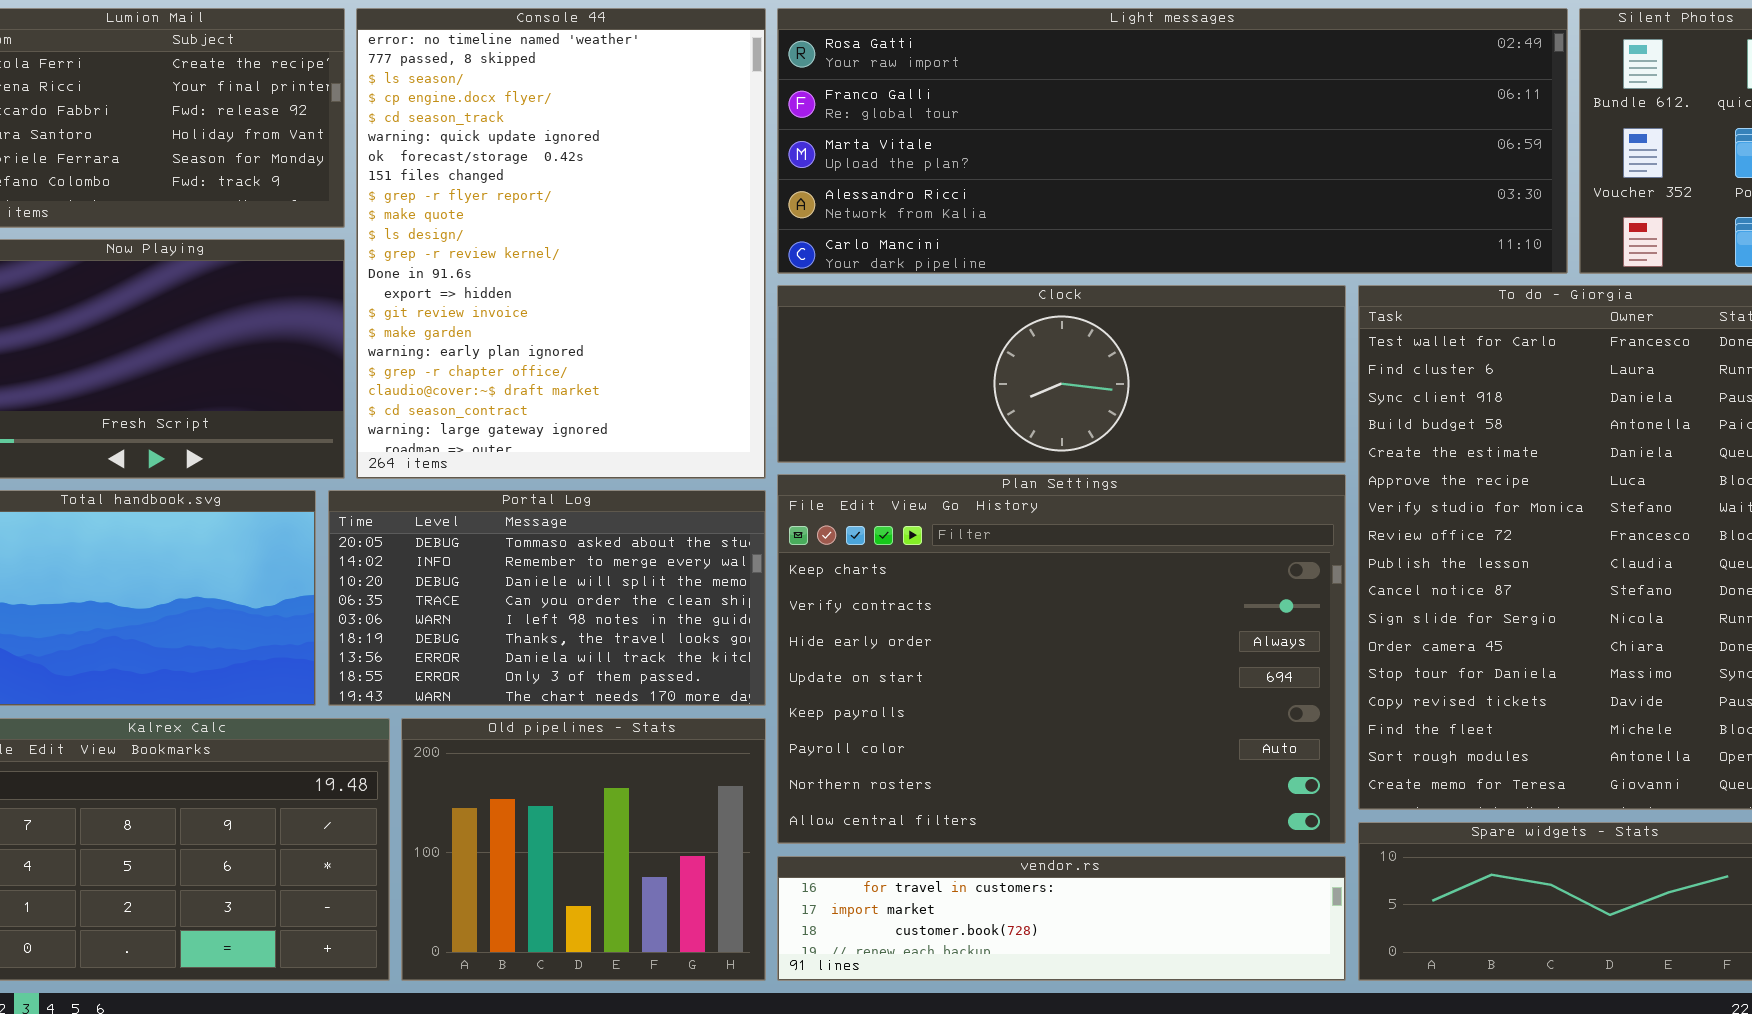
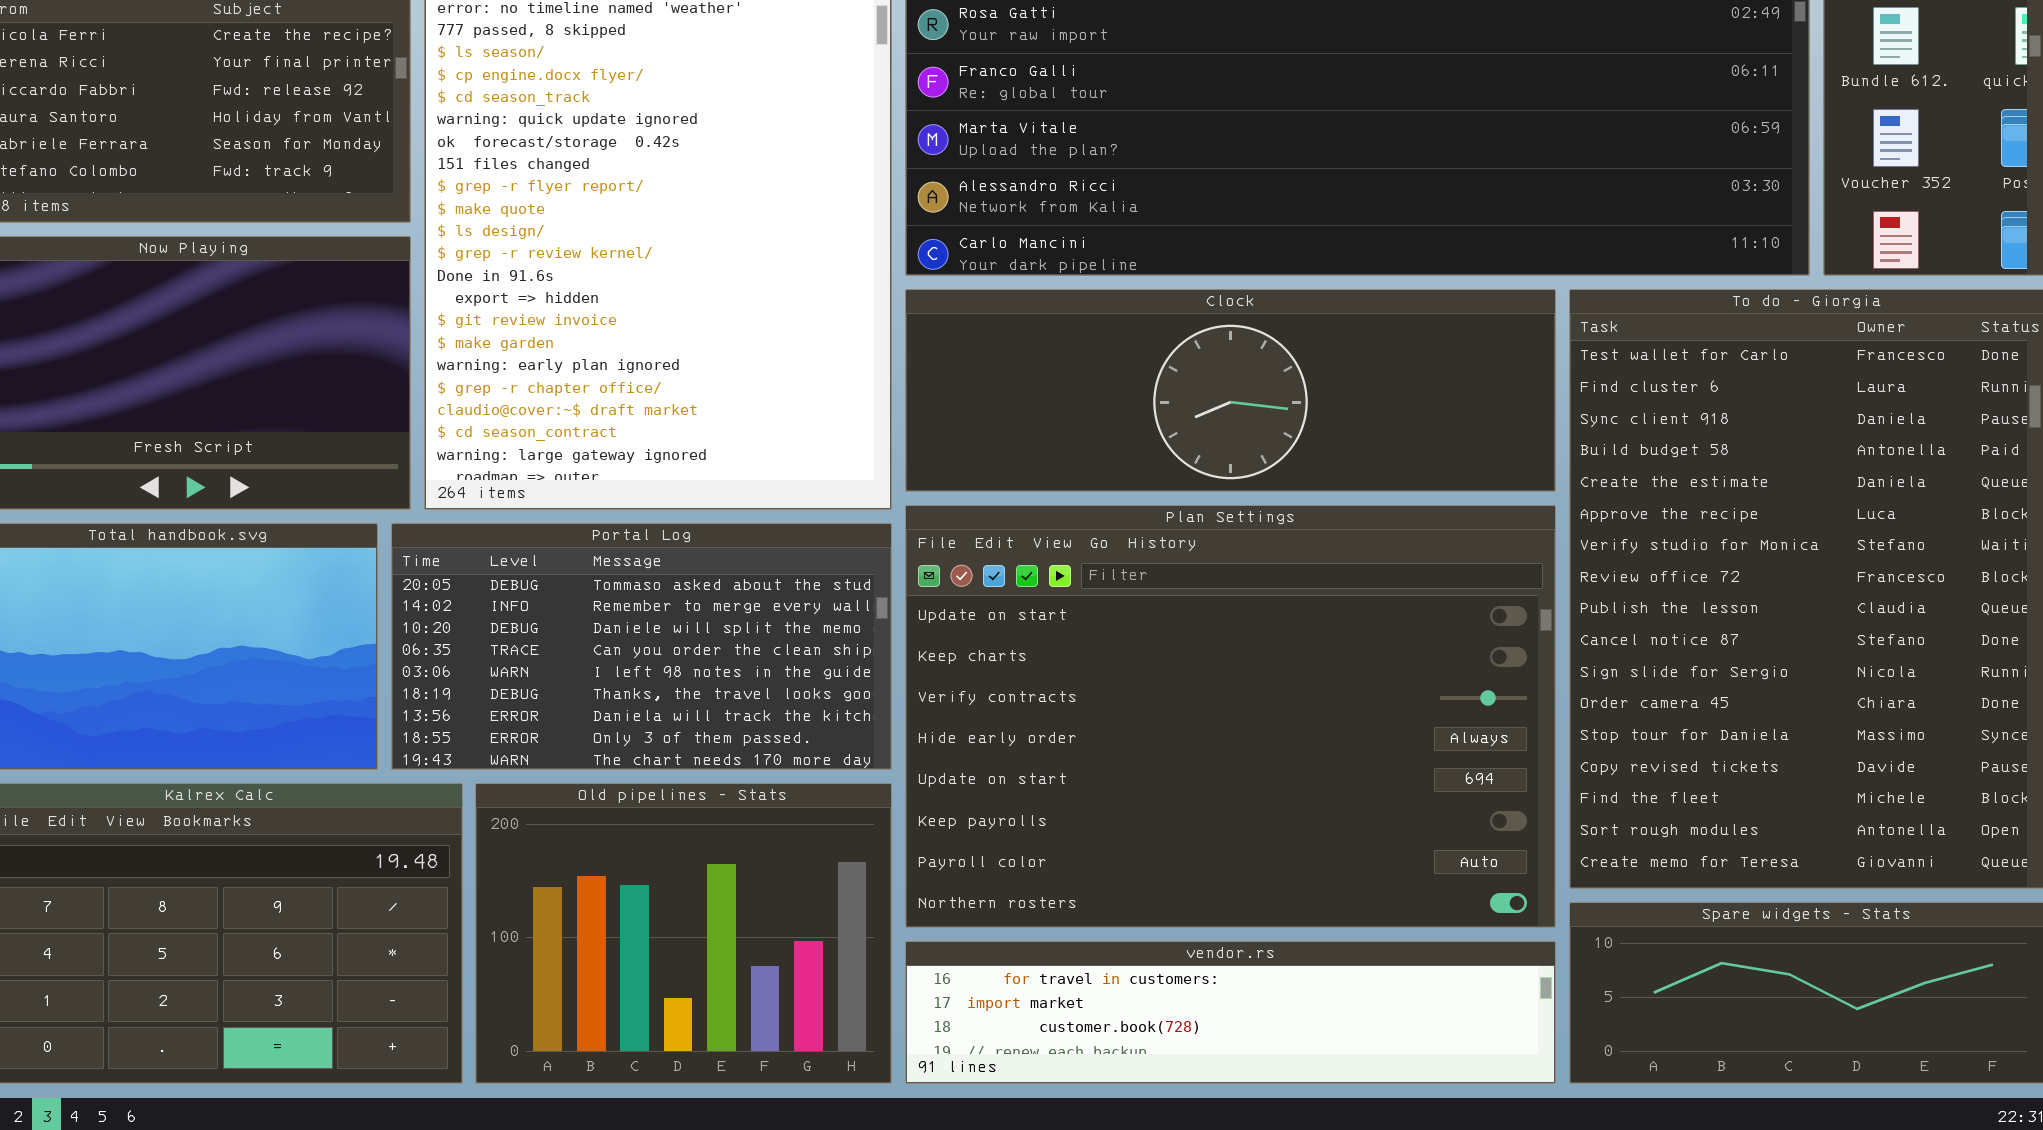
Plan Settings: [777,474,1346,844] -> [905,505,1556,928], scrolled up 1 row

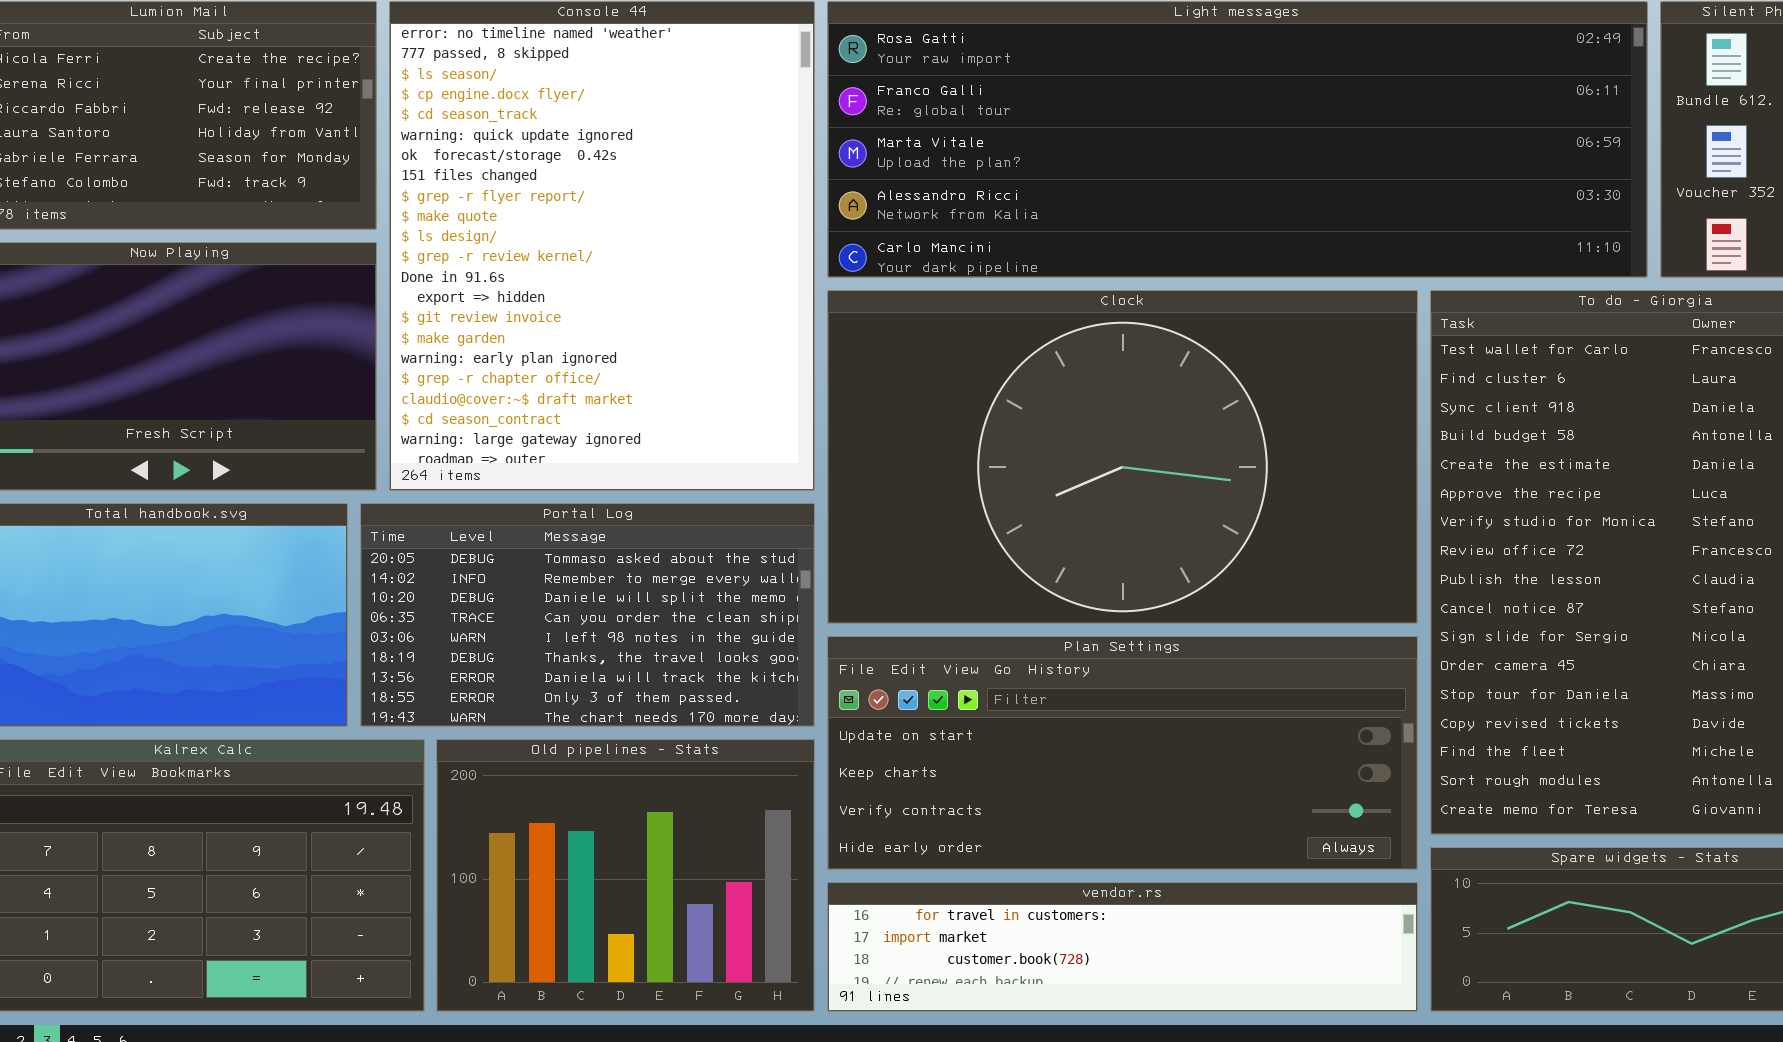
Clock: [905,289,1556,492] -> [827,290,1418,624], resized
Plan Settings: [905,505,1556,928] -> [827,636,1418,870], resized

